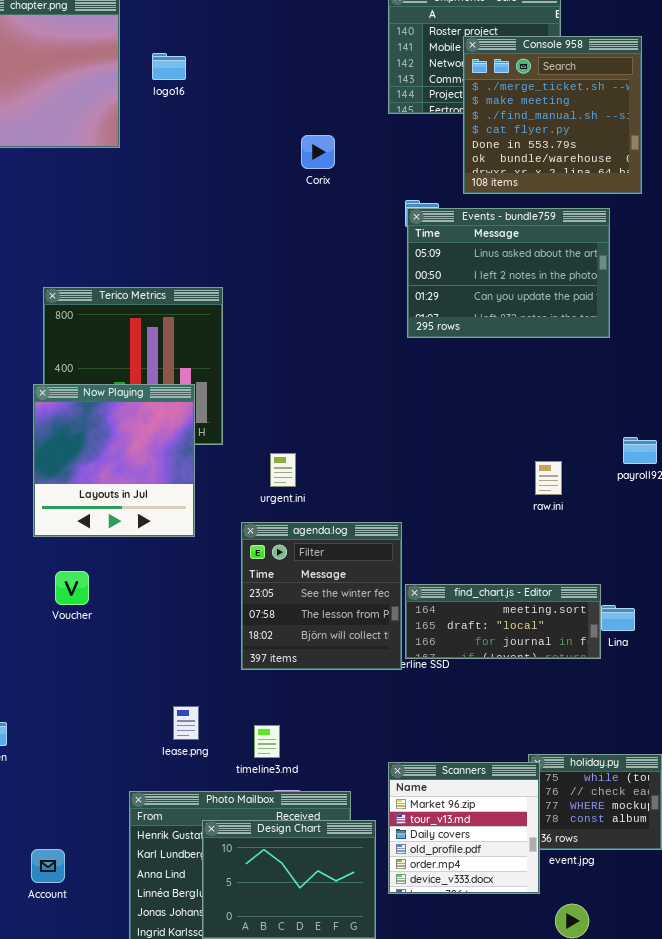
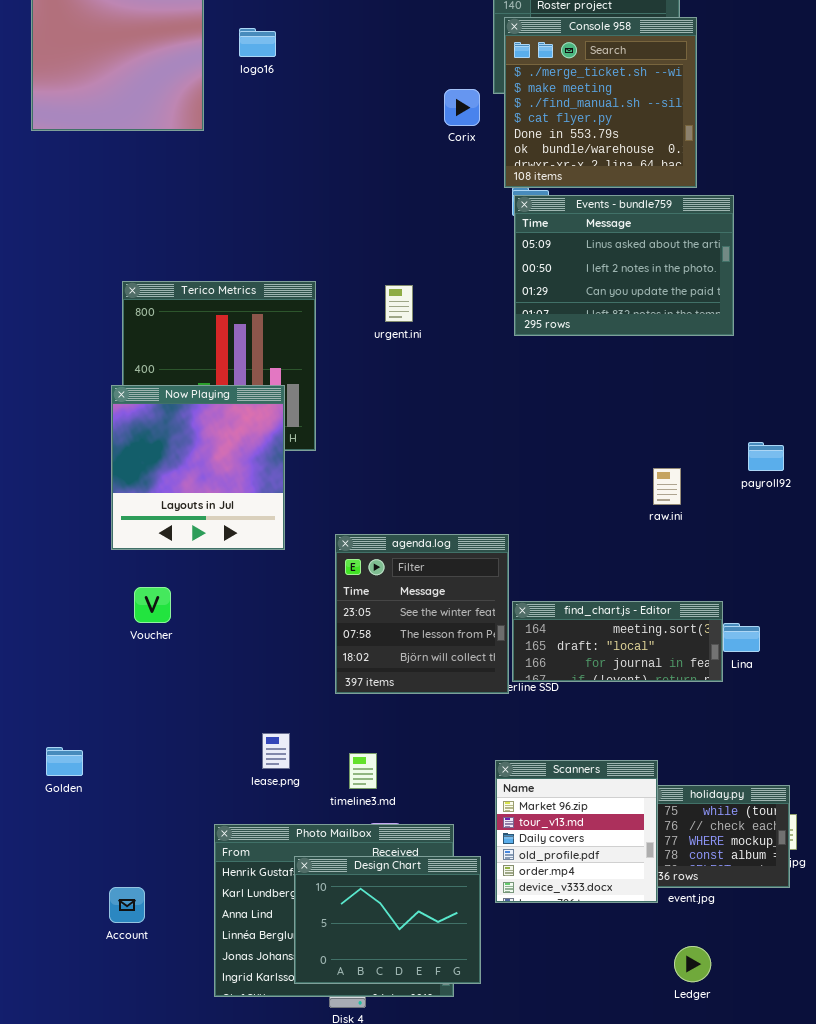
Console 958: [463,36,642,194] -> [504,17,697,188], moved
Corix: [301,135,335,169] -> [444,89,480,126], moved
urgent.ini: [270,453,296,487] -> [385,285,413,322], moved
Scanners: [388,762,540,894] -> [495,760,658,903], moved

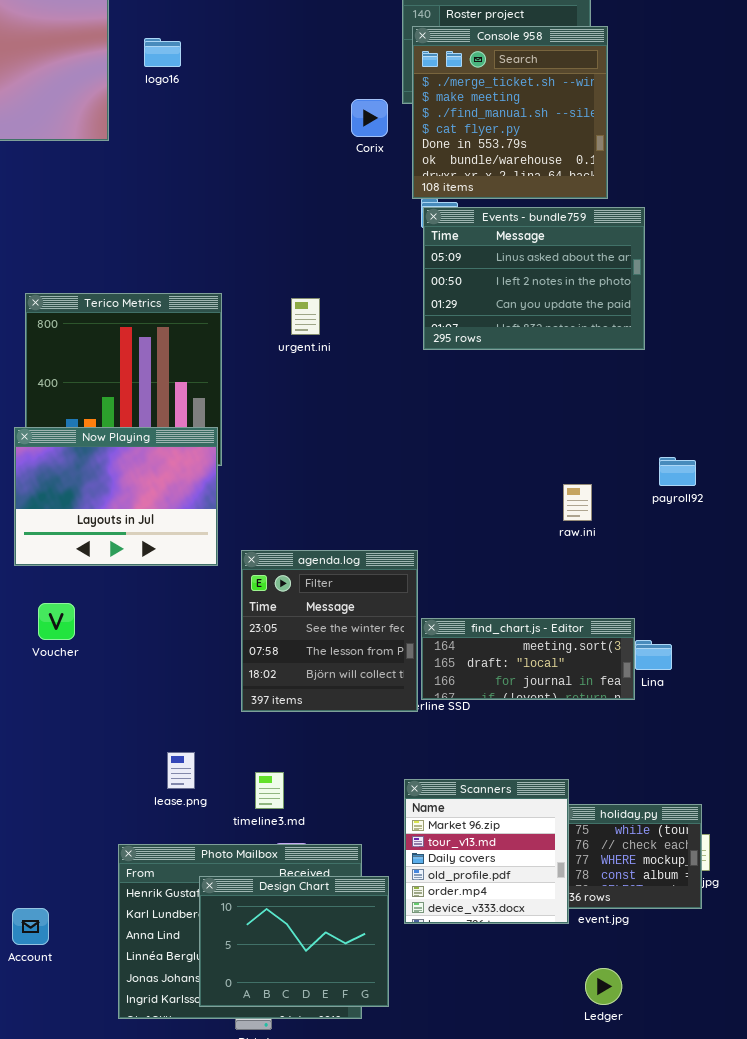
Now Playing: [111,385,285,550] -> [14,427,218,566], resized

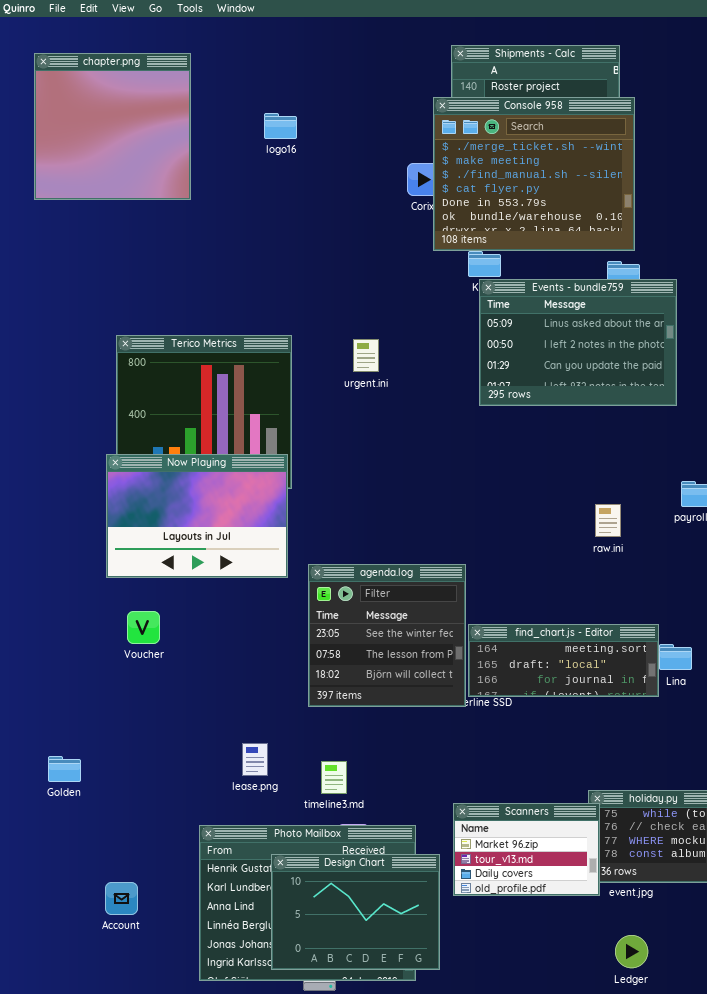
Console 958: [412,26,608,199] -> [433,97,635,251], resized
logo16: [144,38,181,67] -> [264,113,297,139], moved
Events - bundle759: [423,207,645,350] -> [479,279,677,406], moved
Scanners: [404,779,569,924] -> [453,803,600,896], resized

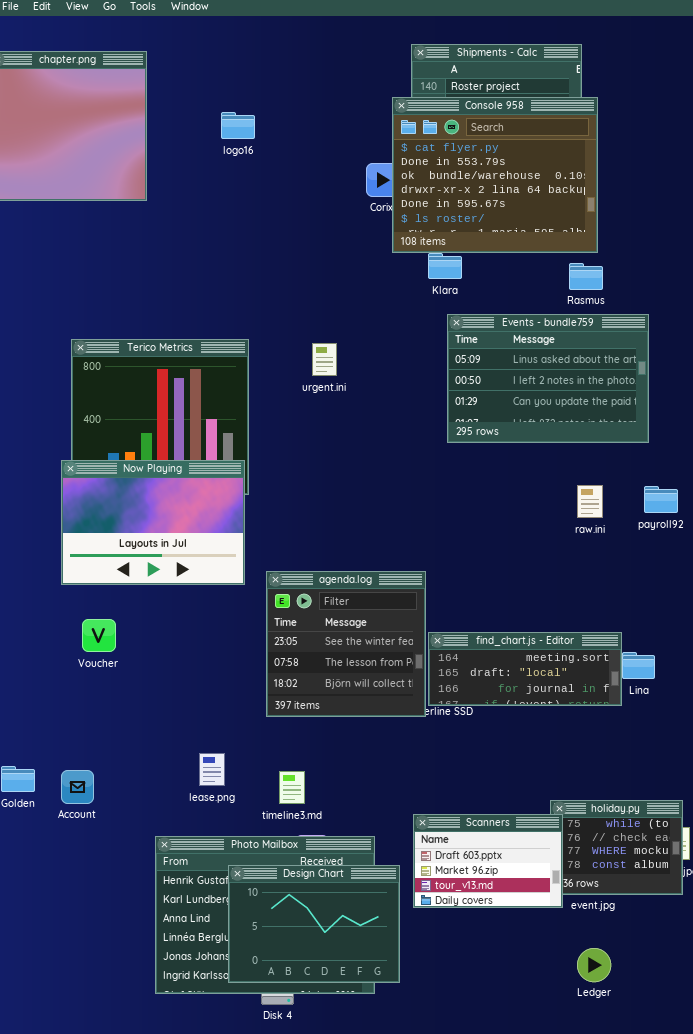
Console 958: [433,97,635,251] -> [392,97,598,253], scrolled down 3 rows
Events - bundle759: [479,279,677,406] -> [447,314,649,443], moved
raw.ini: [595,504,621,537] -> [577,485,603,518], moved
Scanners: [453,803,600,896] -> [413,814,563,908], scrolled up 1 row
Account: [105,882,138,915] -> [61,770,94,804], moved

